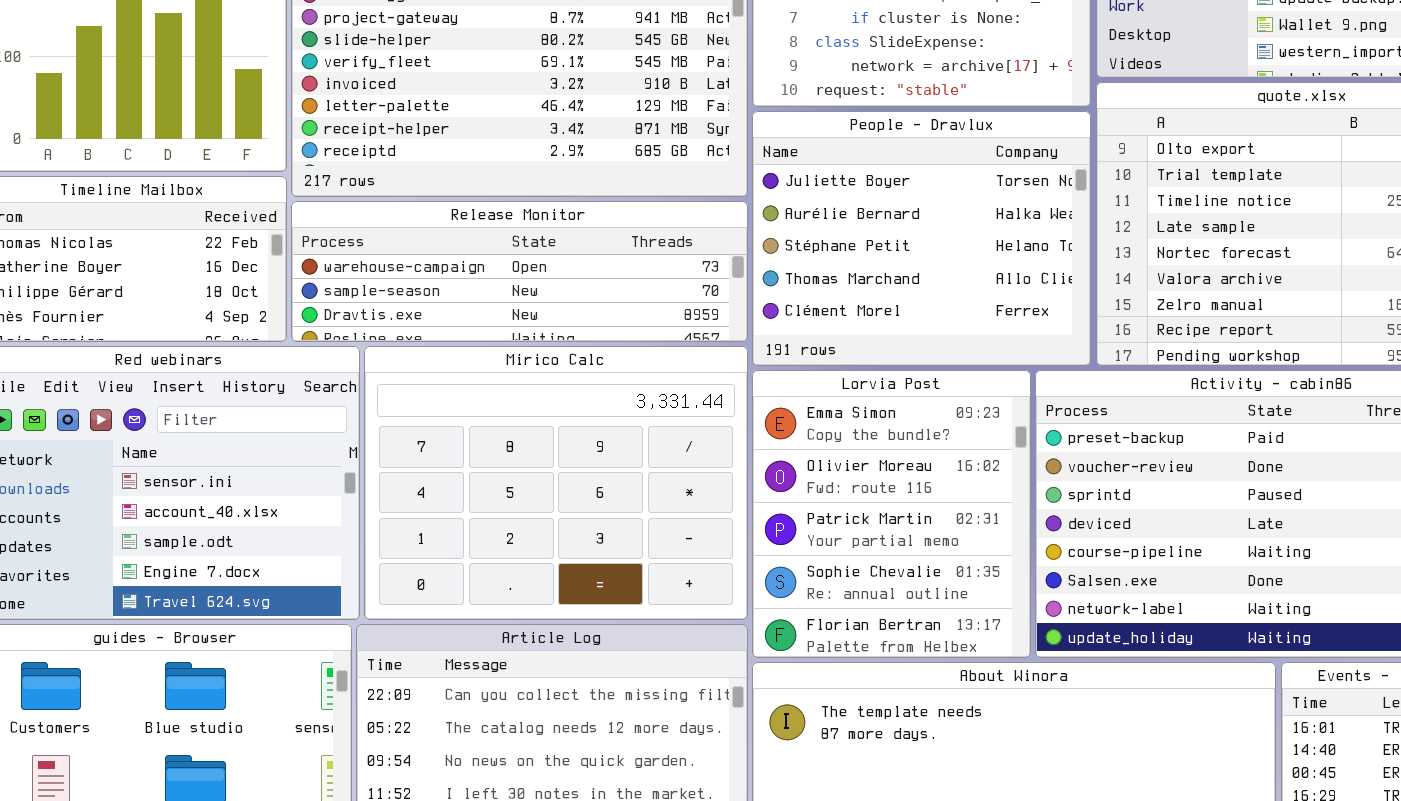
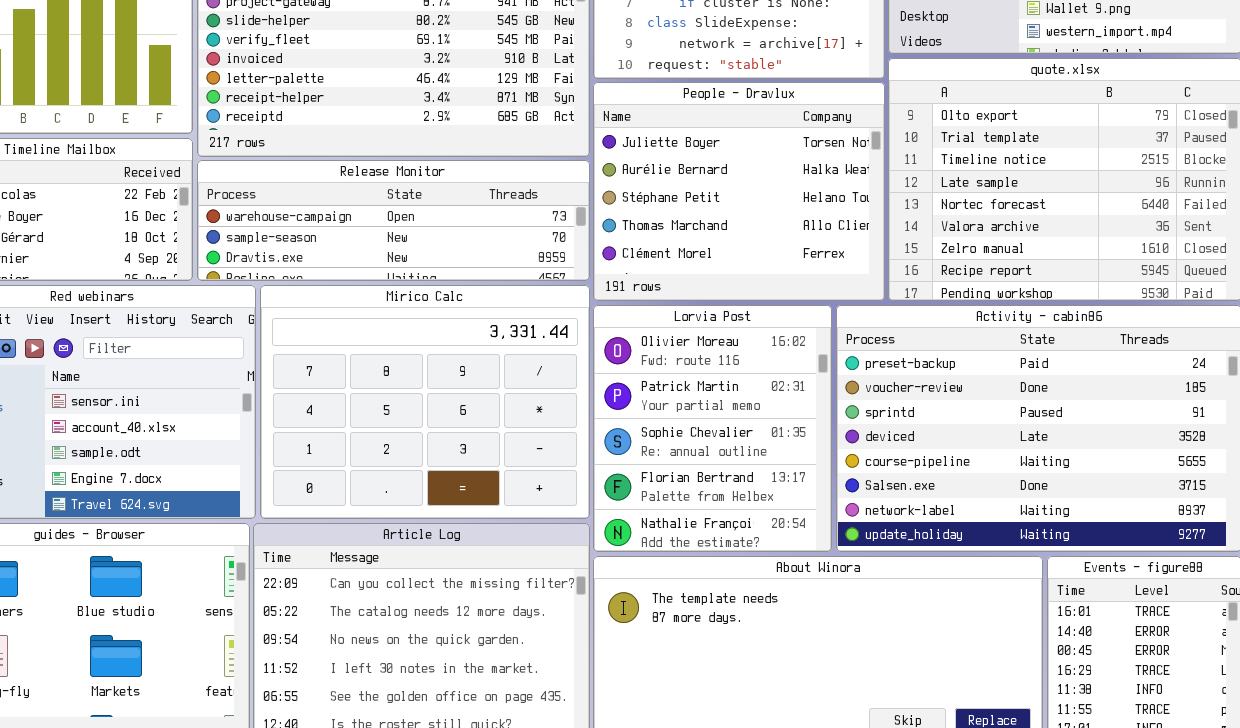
Lorvia Post: [752,370,1031,658] -> [593,305,832,552], scrolled down 1 row

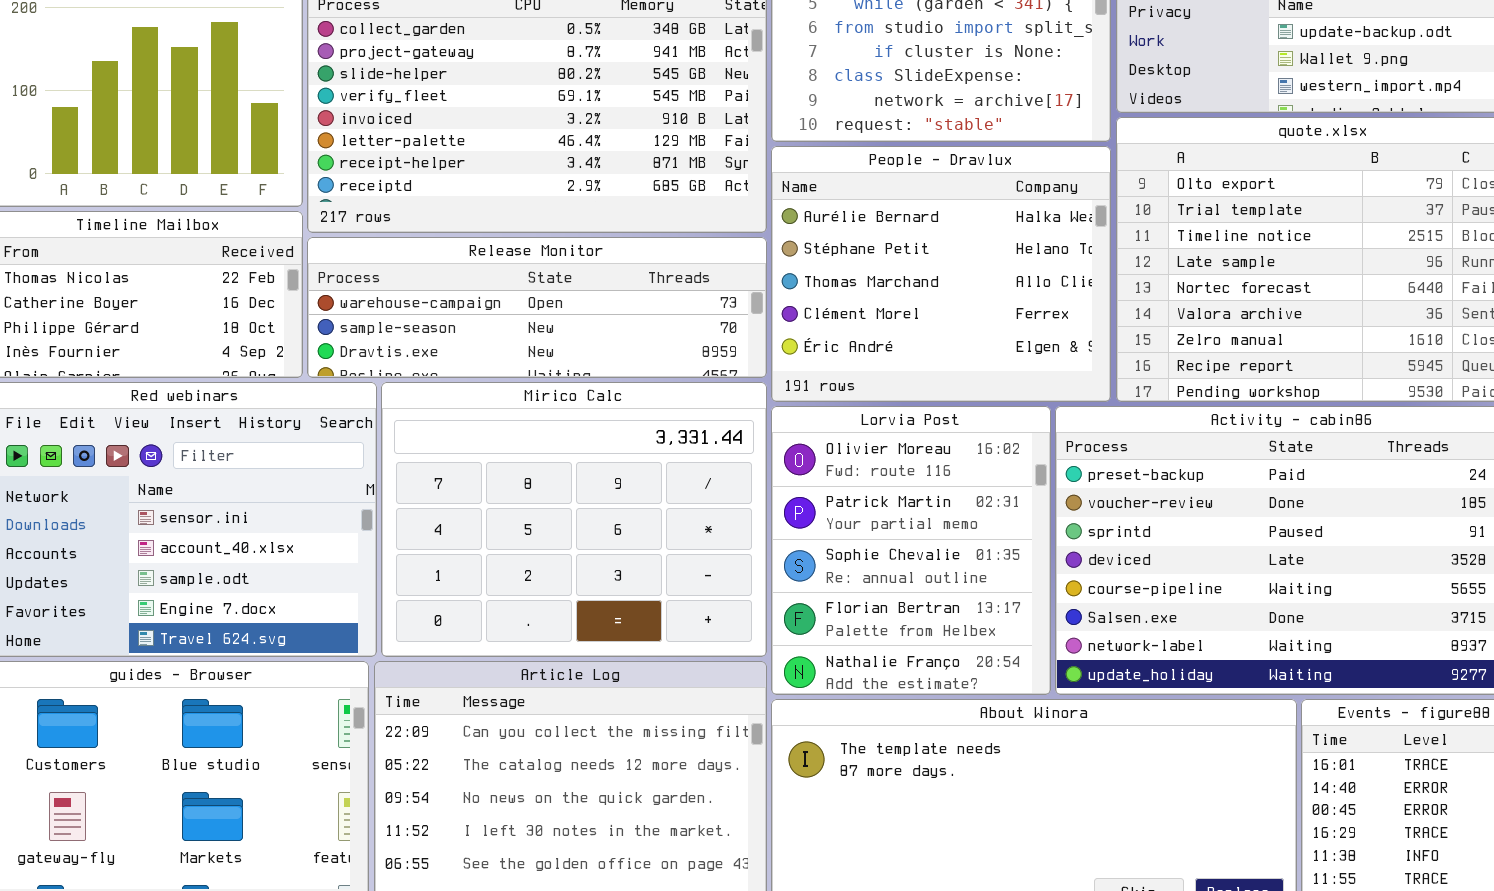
People - Dravlux: [593,82,885,301] -> [771,146,1111,402], scrolled down 1 row

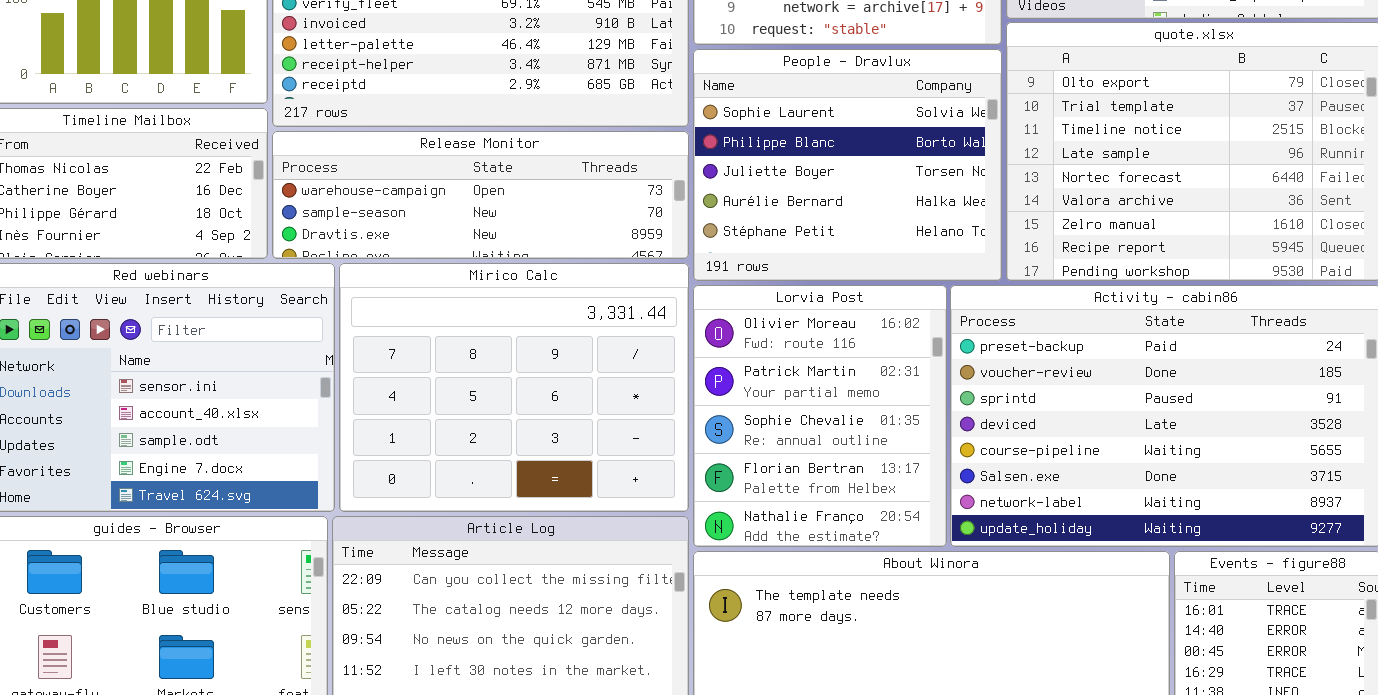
People - Dravlux: [771,146,1111,402] -> [693,49,1002,281], scrolled up 3 rows

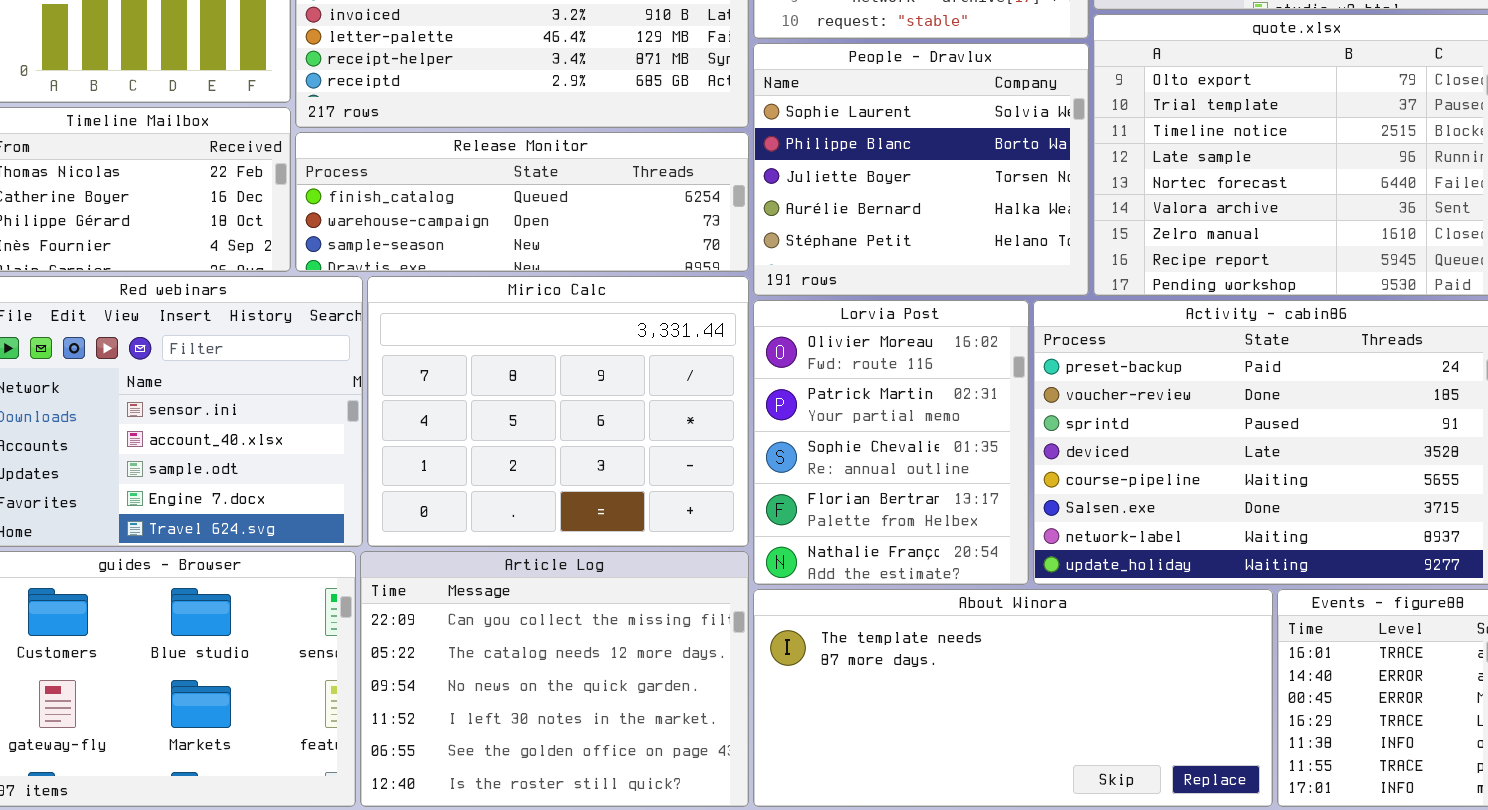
Release Monitor: [272,131,689,259] -> [295,132,749,272], scrolled up 1 row

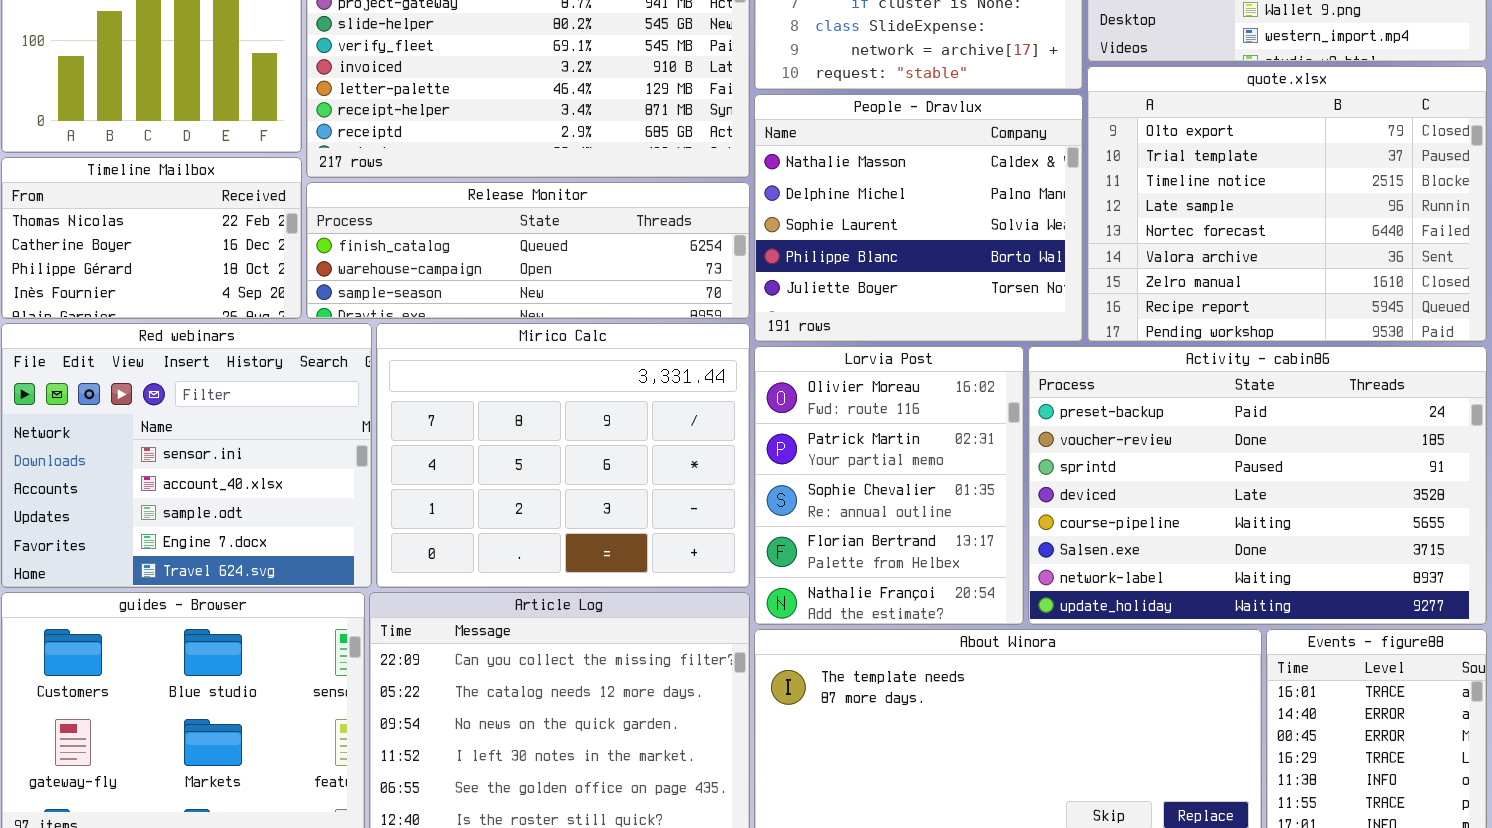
People - Dravlux: [753,43,1089,296] -> [754,94,1083,342], scrolled up 2 rows

